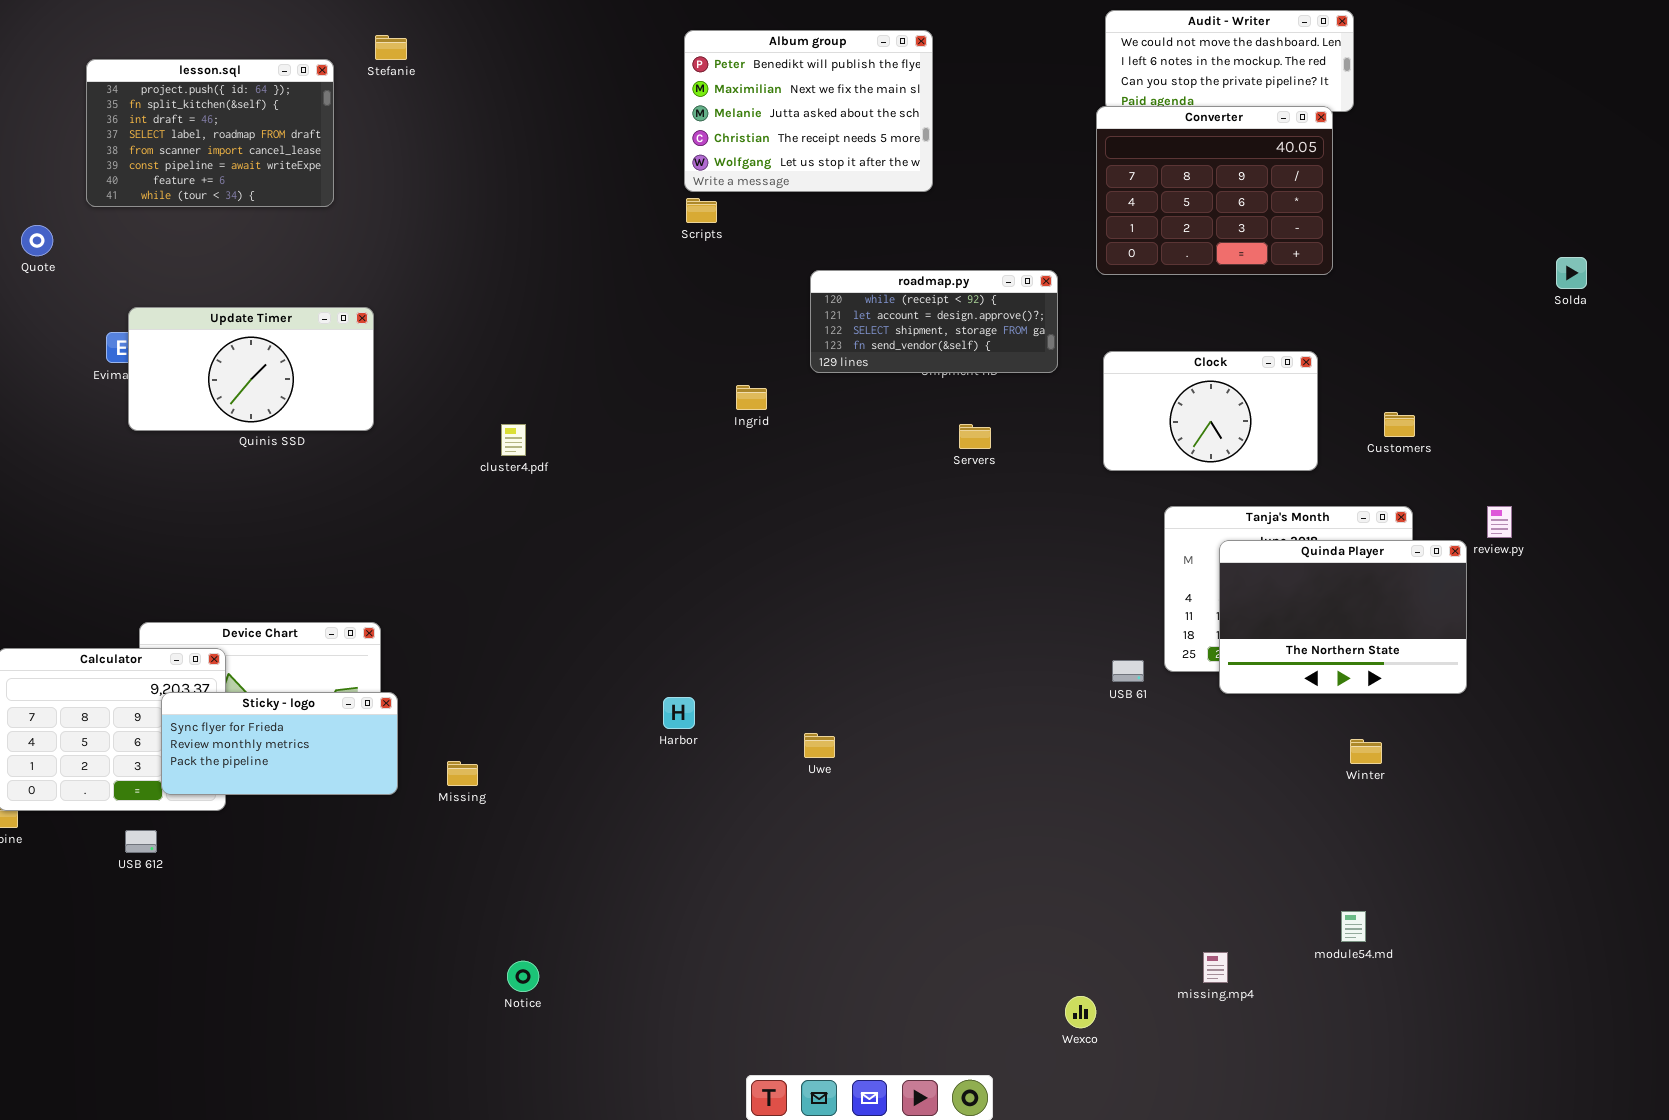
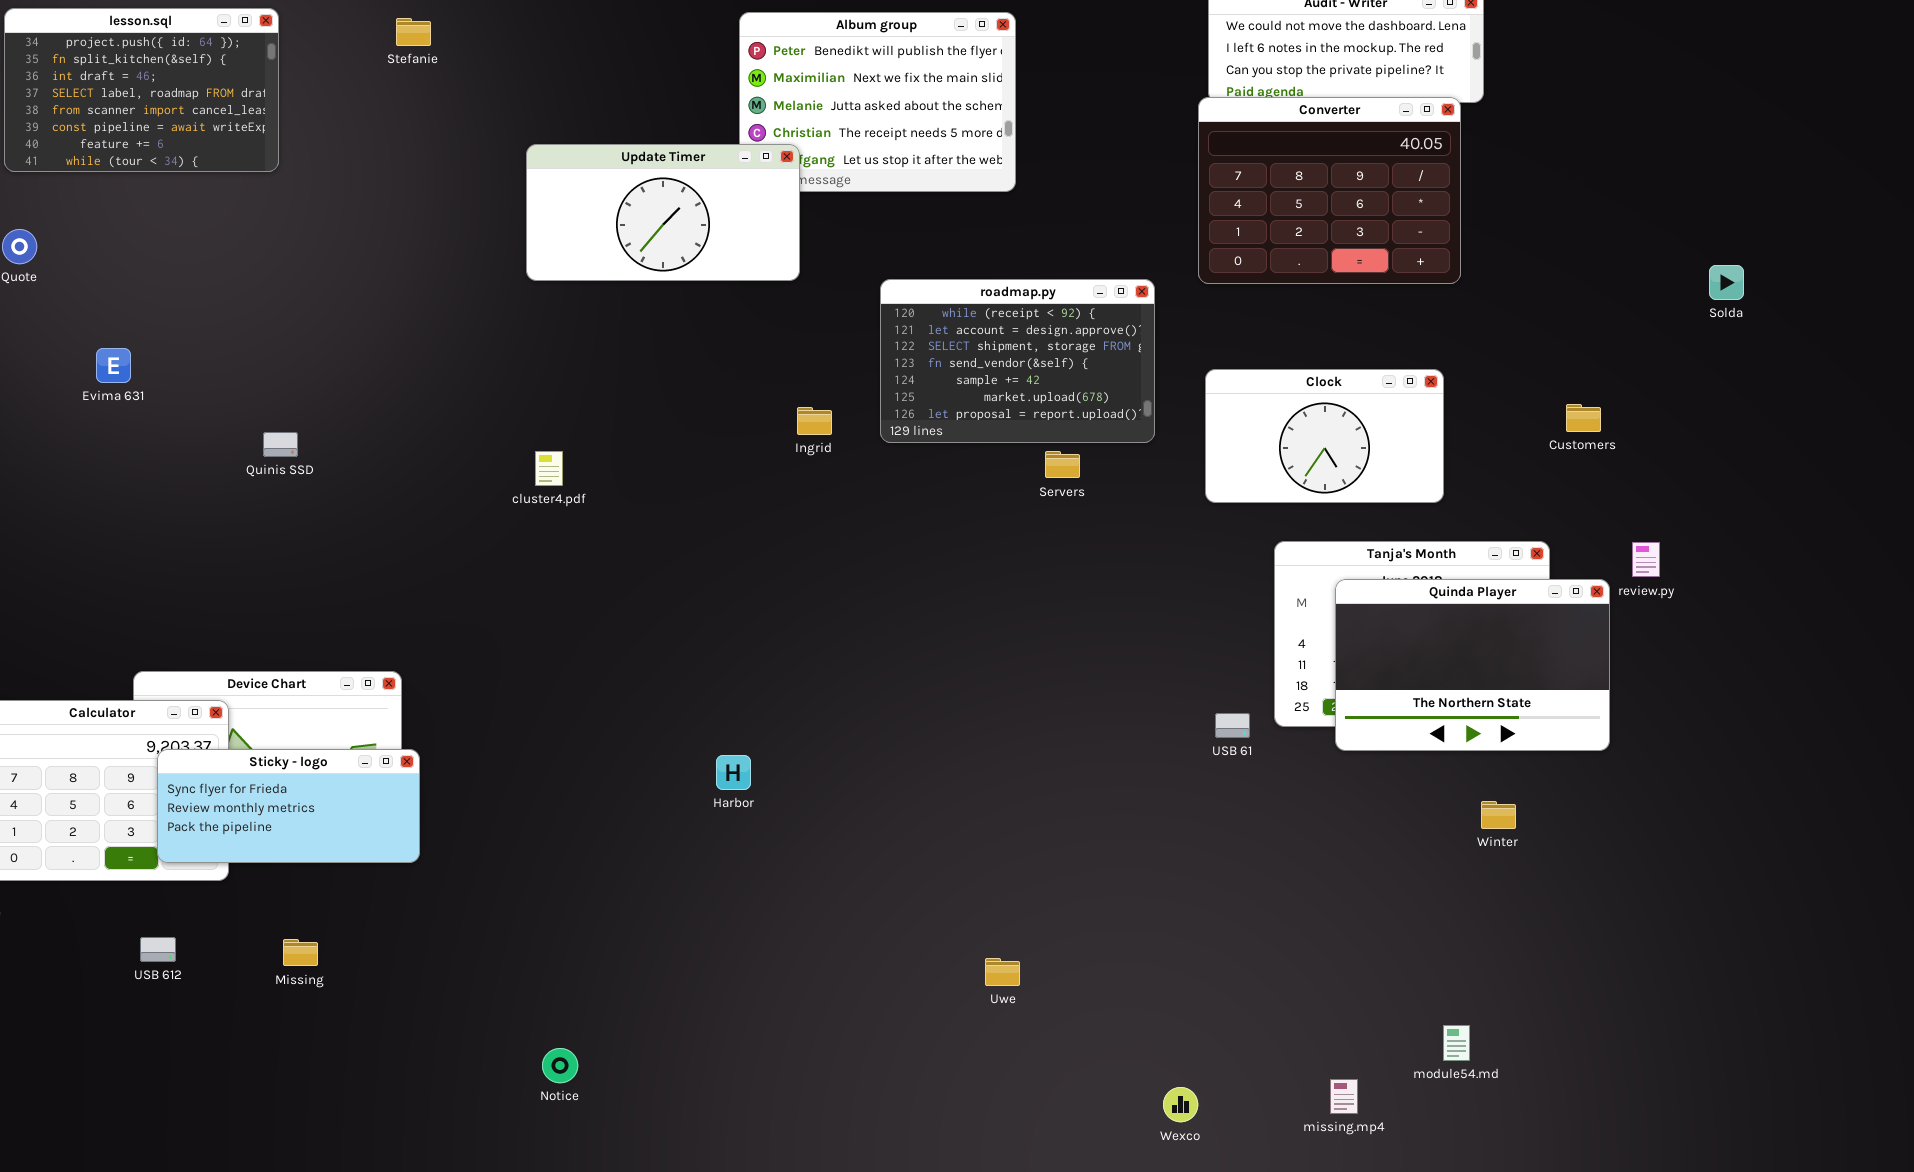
lesson.sql: [86,59,334,207] -> [4,8,279,172], moved
roadmap.py: [810,270,1058,373] -> [880,279,1155,443], resized
Update Timer: [128,307,374,431] -> [526,144,800,281], moved
Customers: [1384,412,1415,437] -> [1566,404,1601,432], moved
Uwe: [804,733,835,758] -> [985,958,1020,986], moved
Missing: [447,761,478,786] -> [283,939,318,966], moved
USB 612: [125,830,157,853] -> [140,937,176,962], moved
module54.md: [1341,911,1366,942] -> [1443,1025,1470,1061], moved
missing.mp4: [1203,952,1228,983] -> [1330,1079,1358,1114], moved

